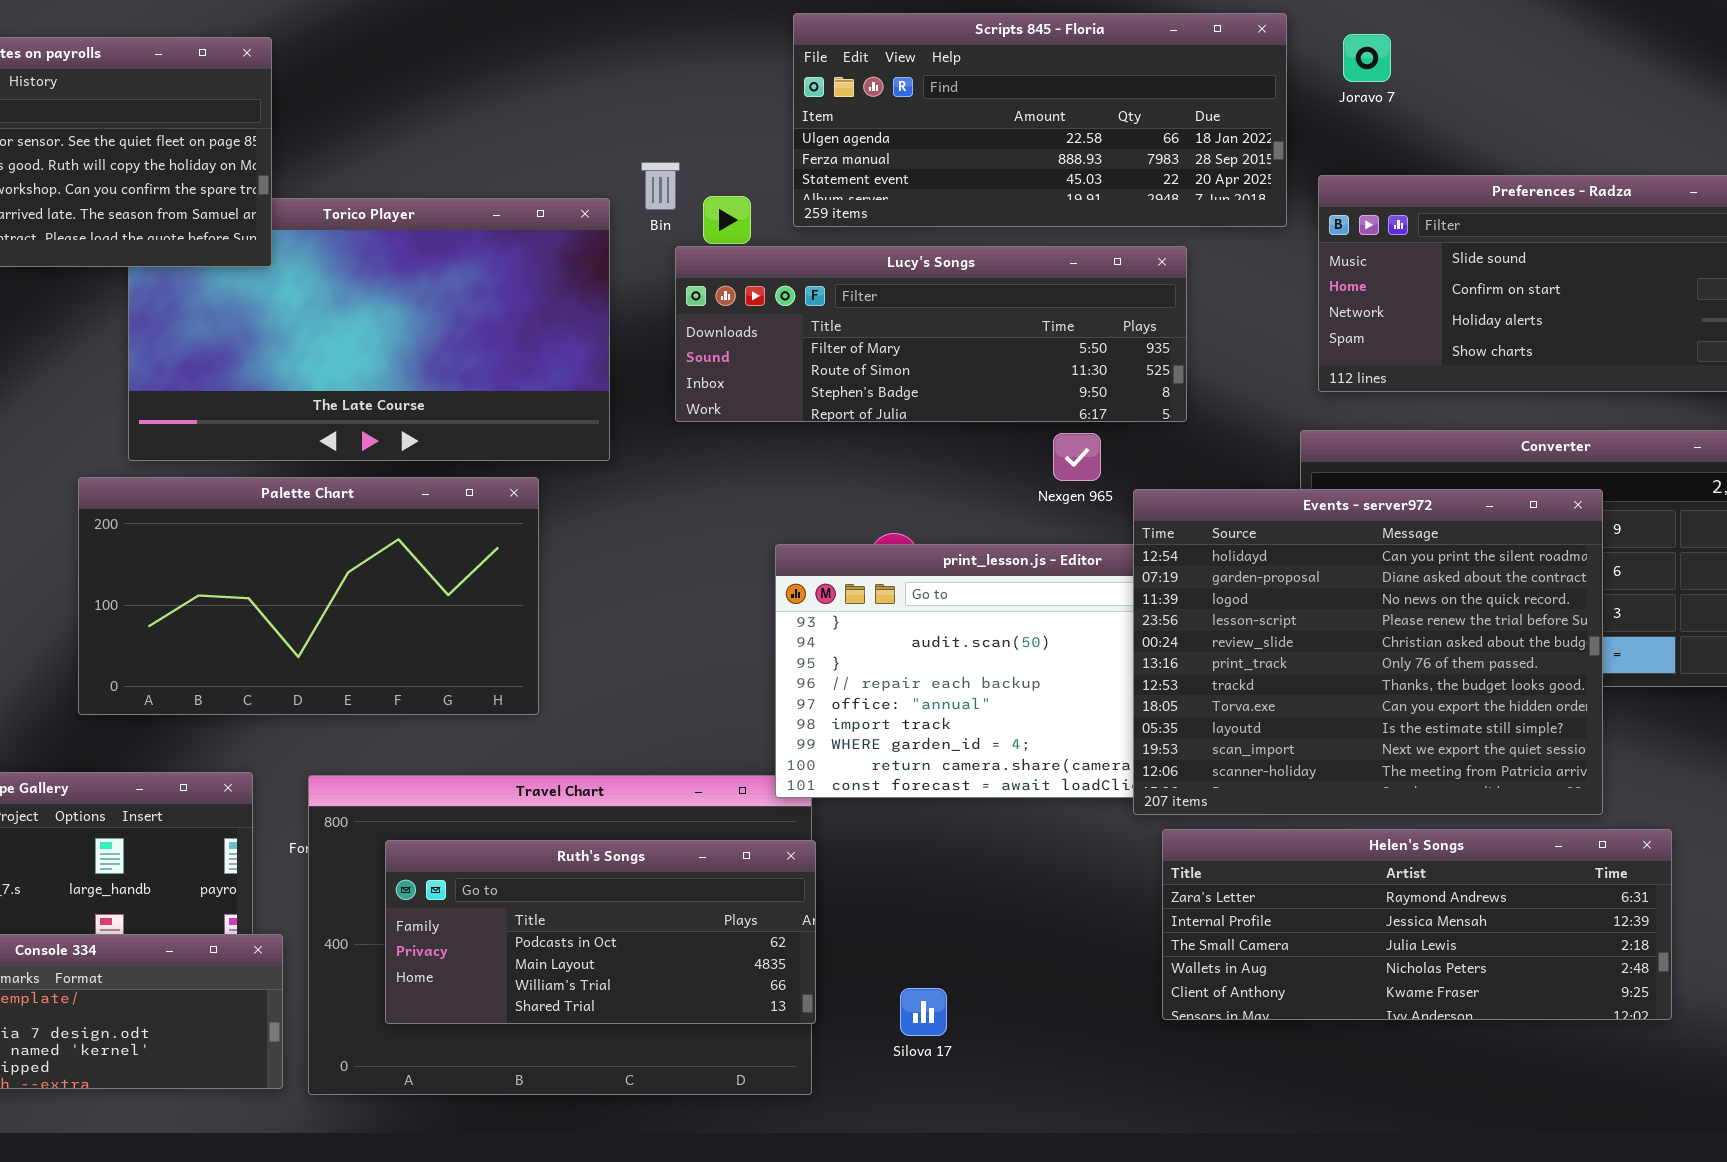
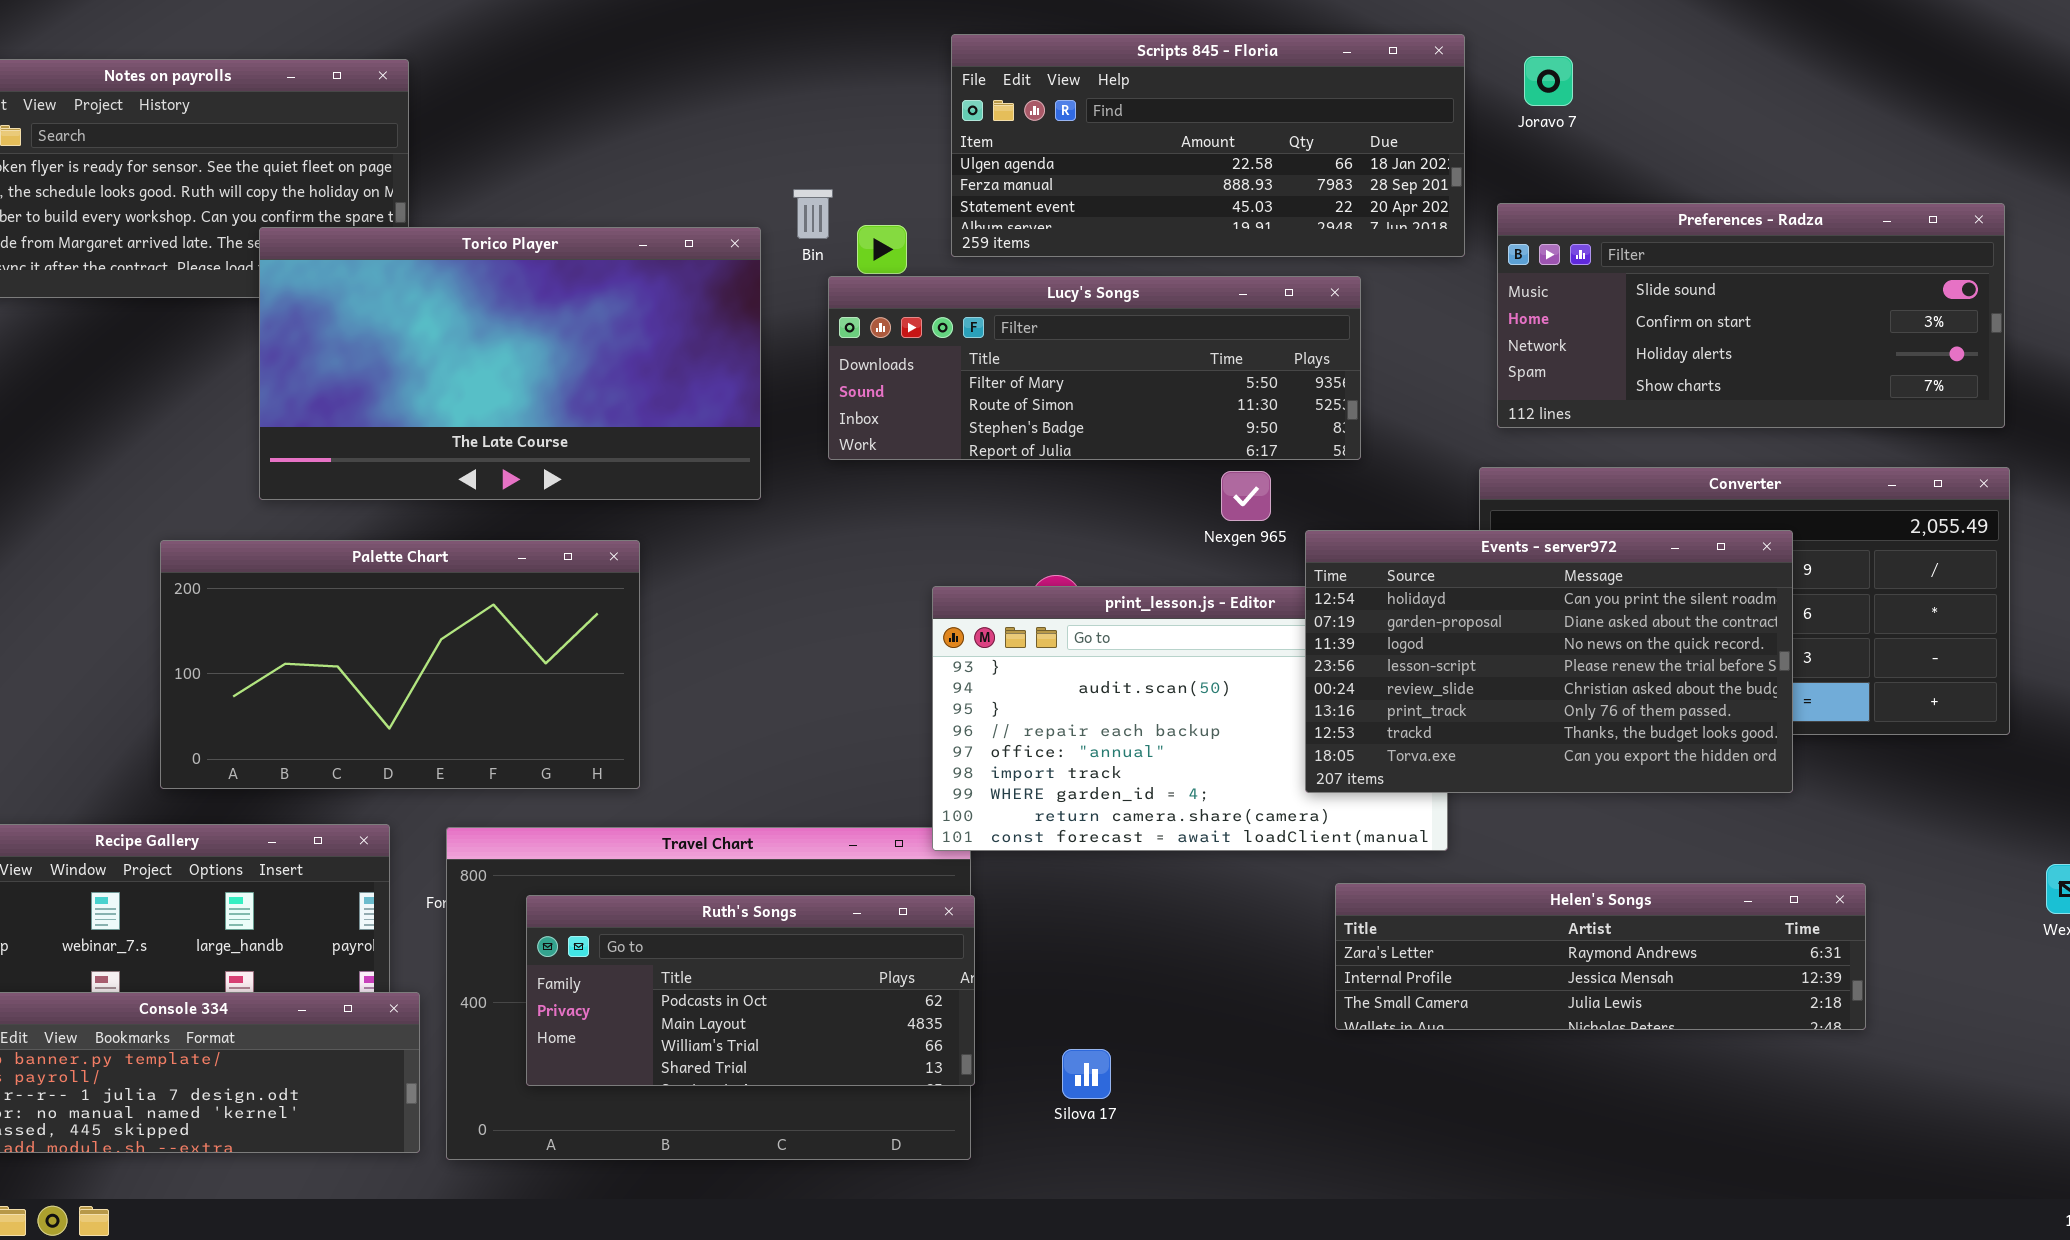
Torico Player: [128,198,610,461] -> [259,227,761,500], raised
Palette Chart: [78,477,539,715] -> [160,540,640,789], moved
Events - server972: [1133,489,1603,815] -> [1305,530,1793,793], resized
Helen's Songs: [1162,829,1672,1020] -> [1335,883,1866,1030], resized

